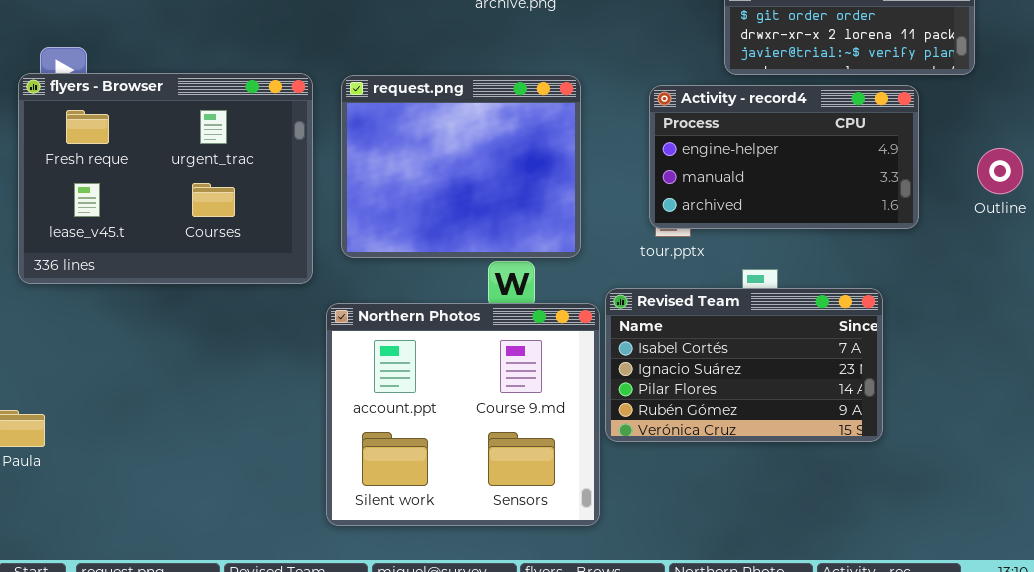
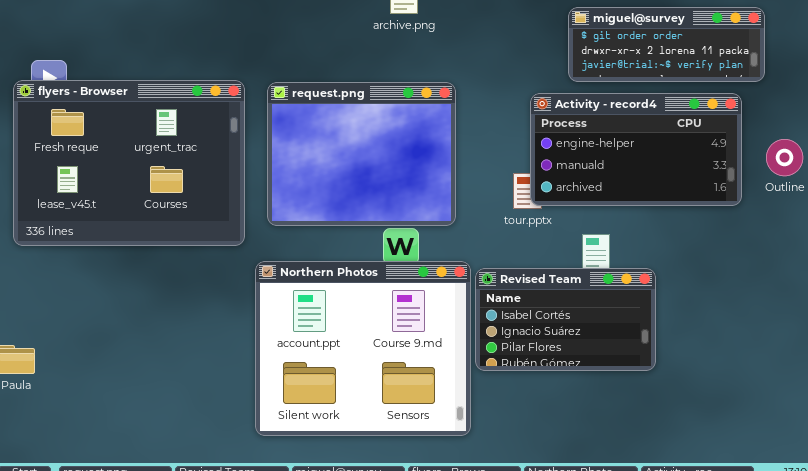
Activity - record4: [649,85,919,229] -> [530,93,742,206], moved
Revised Team: [605,288,883,442] -> [475,268,656,371], resized

